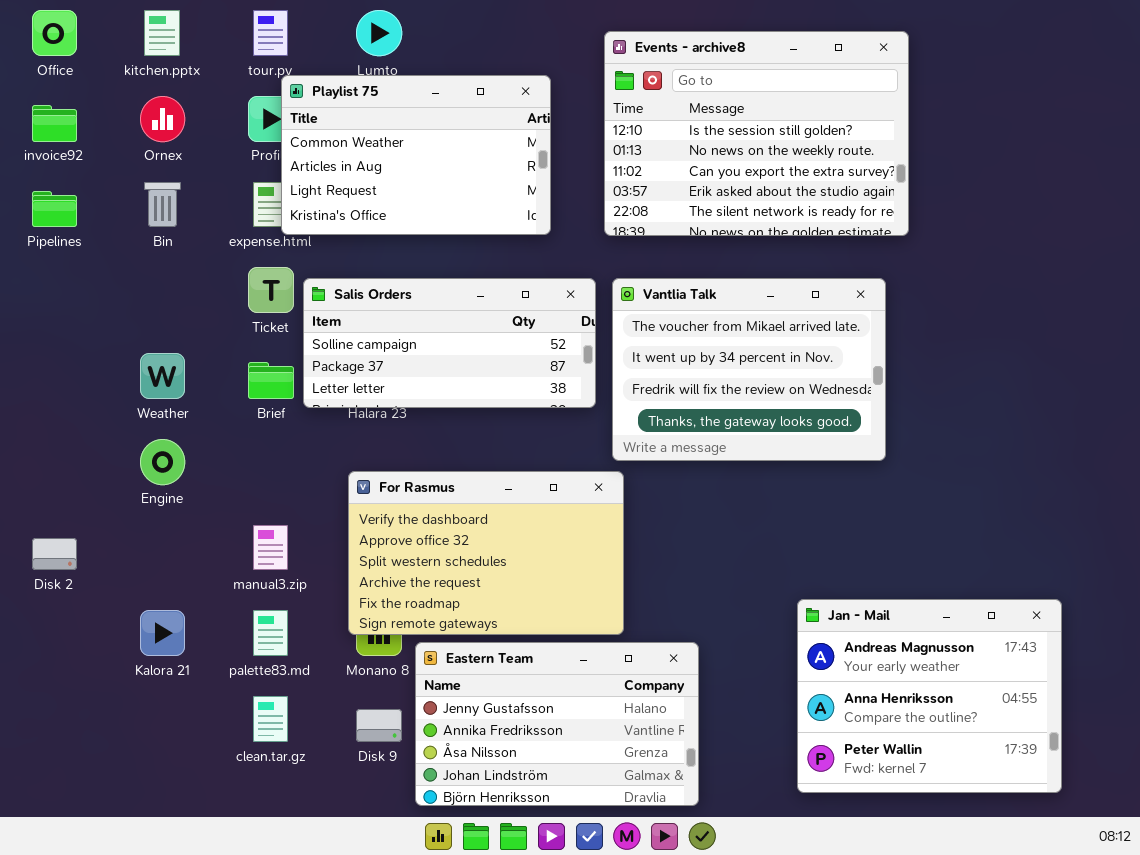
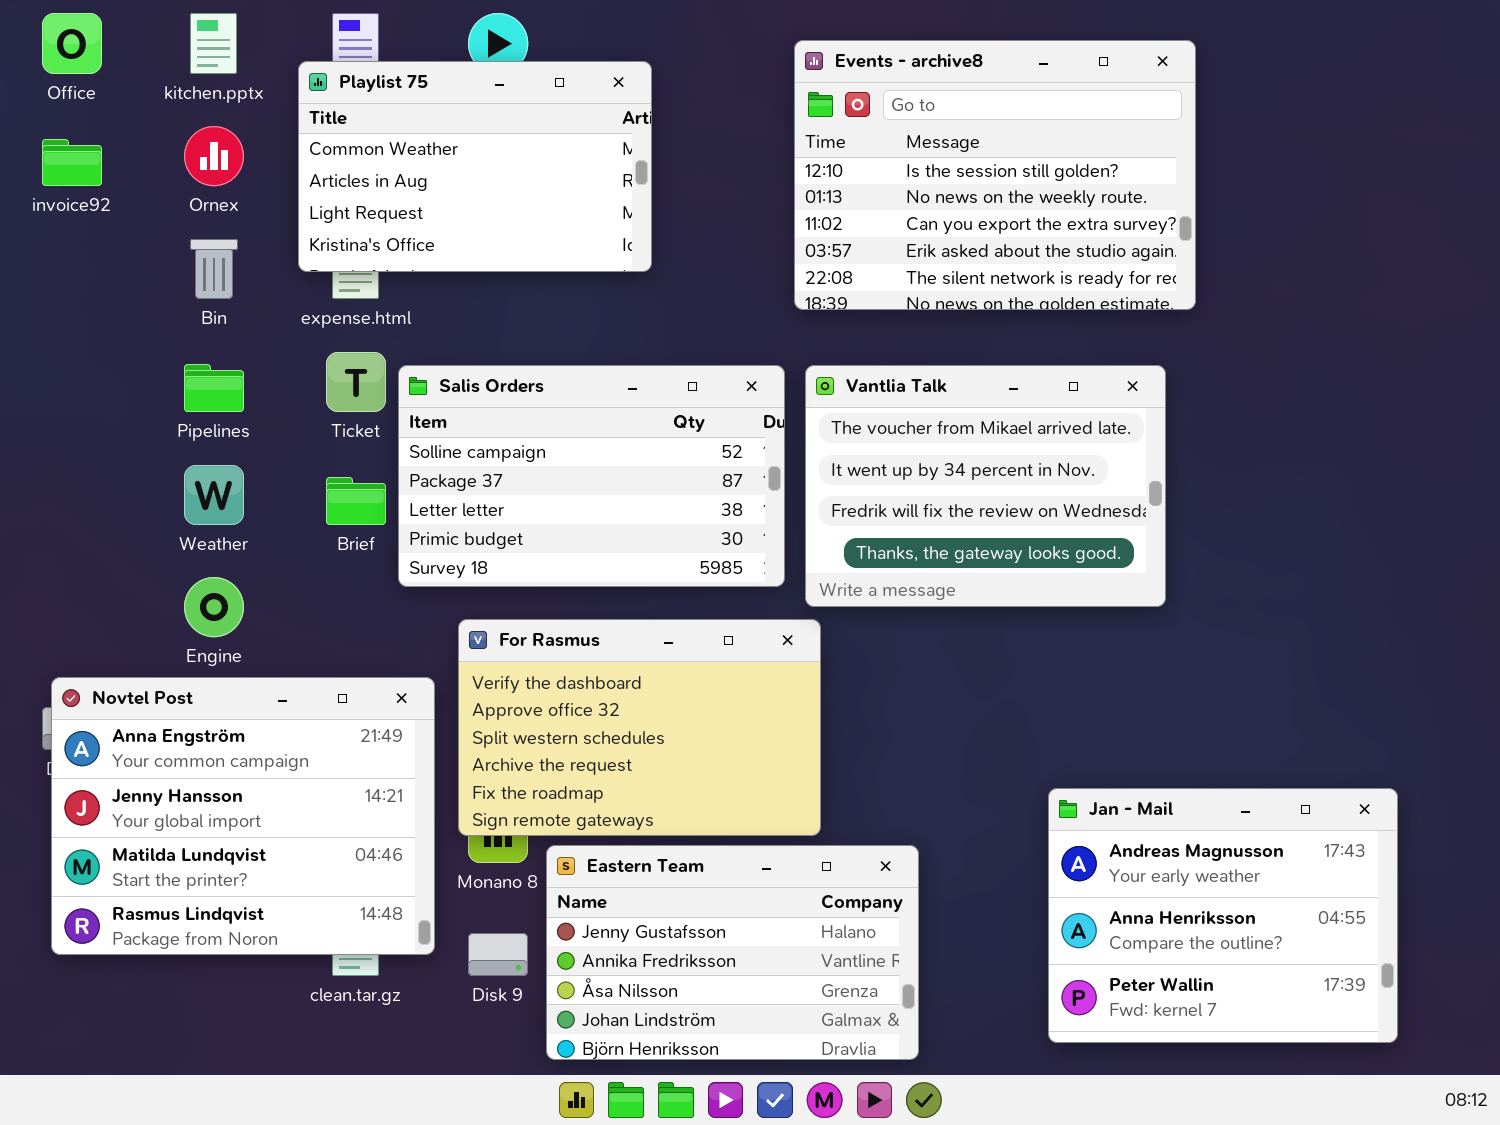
Playlist 75: [281,75,551,235] -> [298,61,652,272], moved
Pipelines: [32,191,77,227] -> [184,364,244,412], moved
Salis Orders: [303,278,596,408] -> [398,365,785,587], resized
Novtel Post: none -> [51,677,435,955], opened

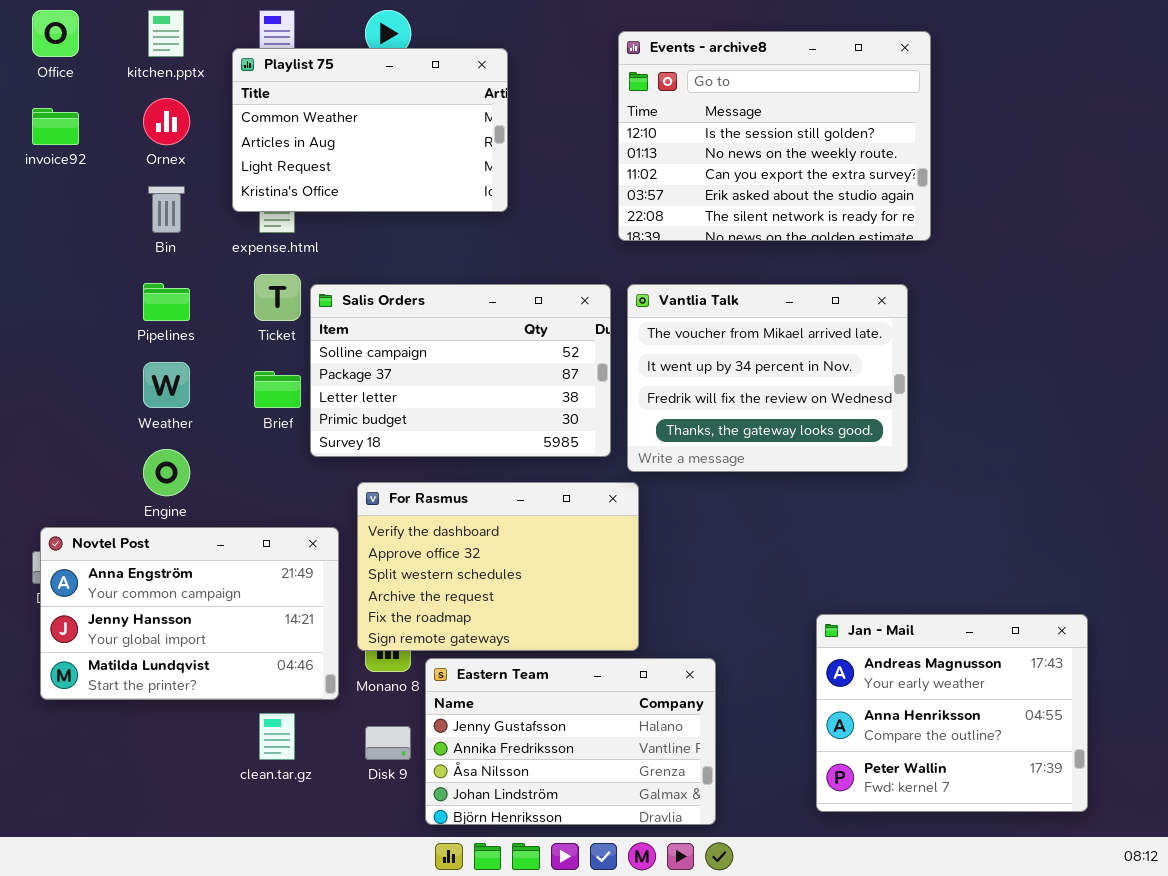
Novtel Post: [51,677,435,955] -> [40,527,339,700], resized

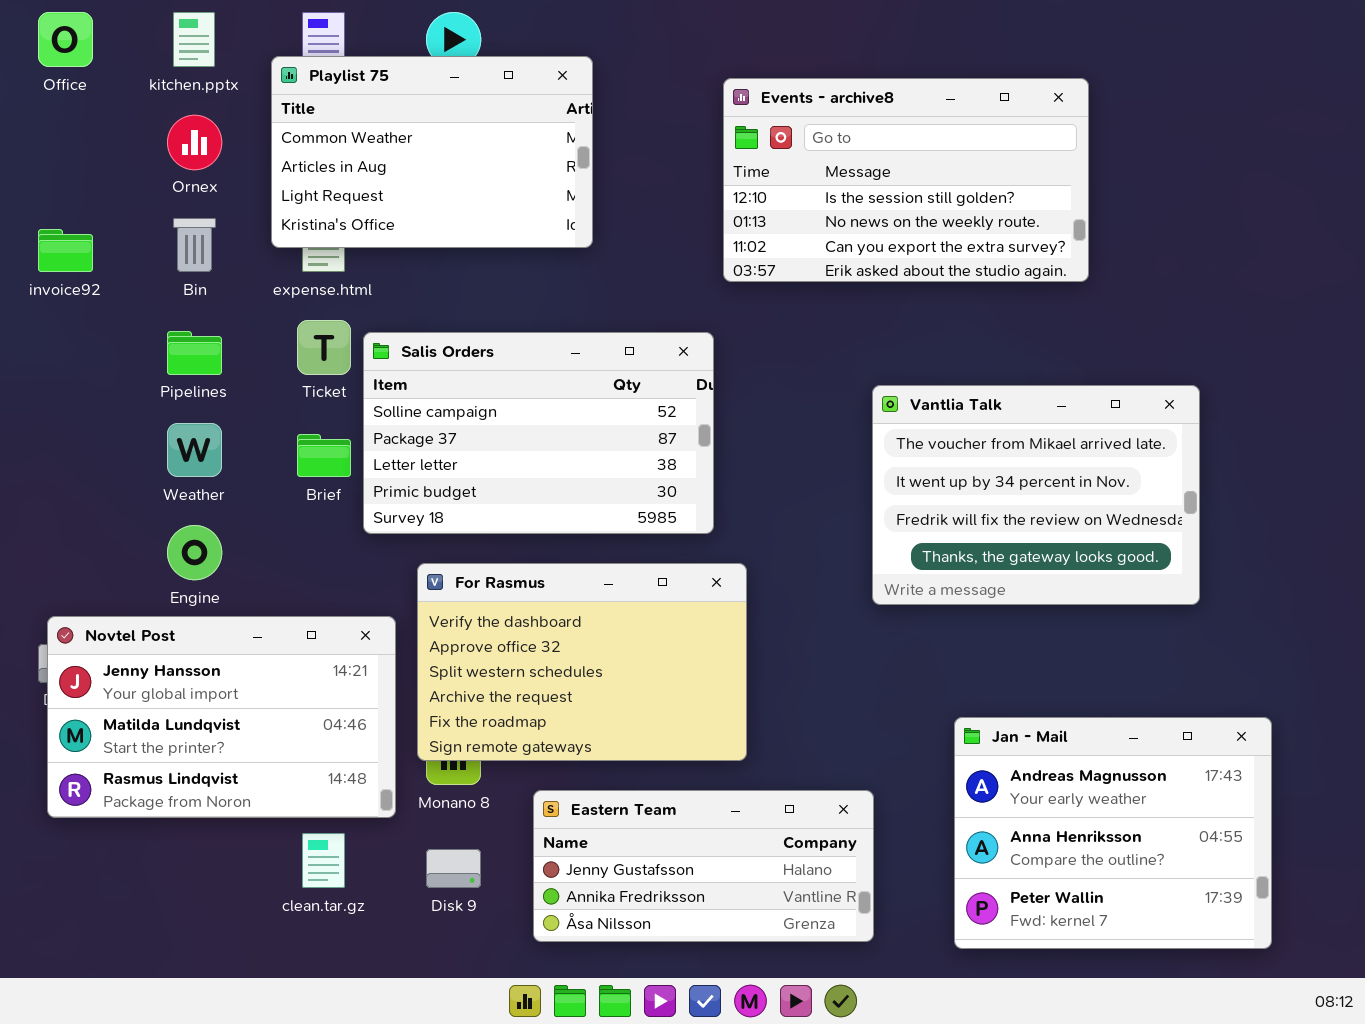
Events - archive8: [618,31,931,241] -> [723,78,1089,282], resized
invoice92: [32,108,79,145] -> [38,229,93,272], moved
Vantlia Talk: [627,284,908,472] -> [872,385,1200,605], moved
Novtel Post: [40,527,339,700] -> [47,616,396,818], scrolled down 1 row
Eastern Team: [425,658,716,825] -> [533,790,874,942], moved, resized

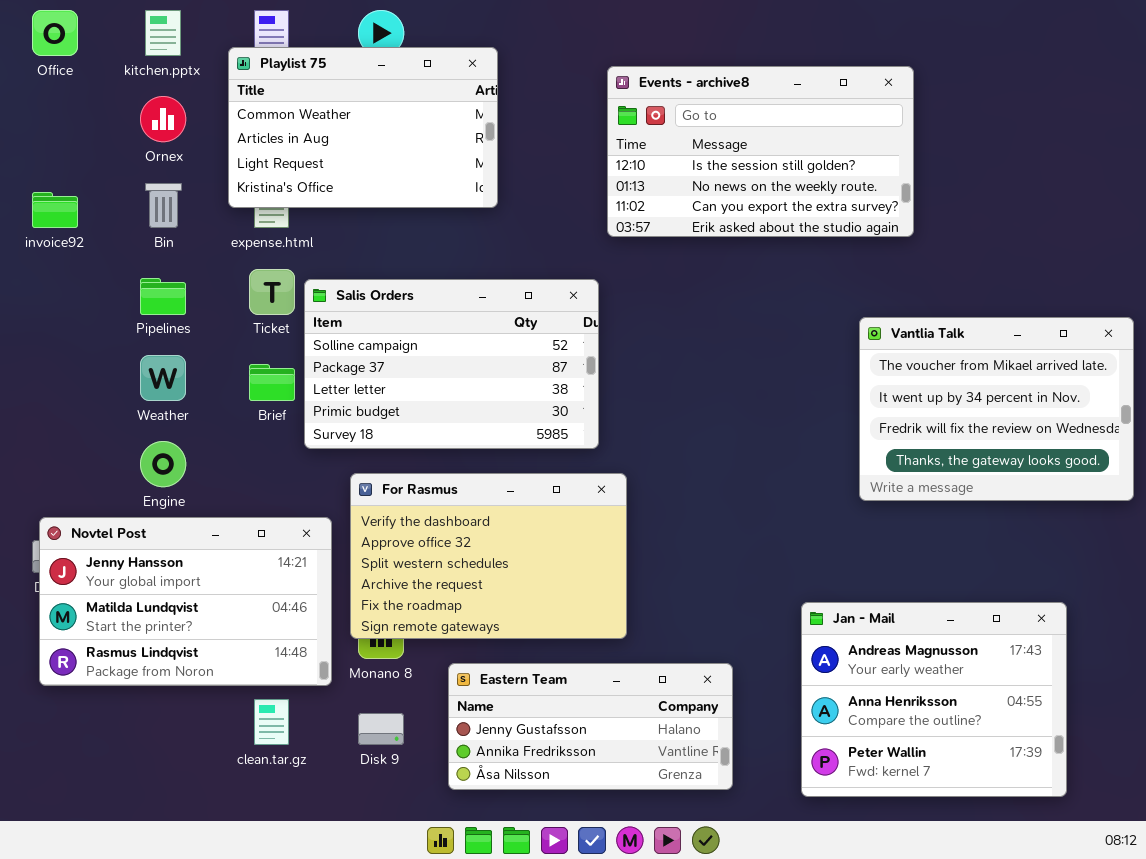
Vantlia Talk: [872,385,1200,605] -> [859,317,1134,501], moved

